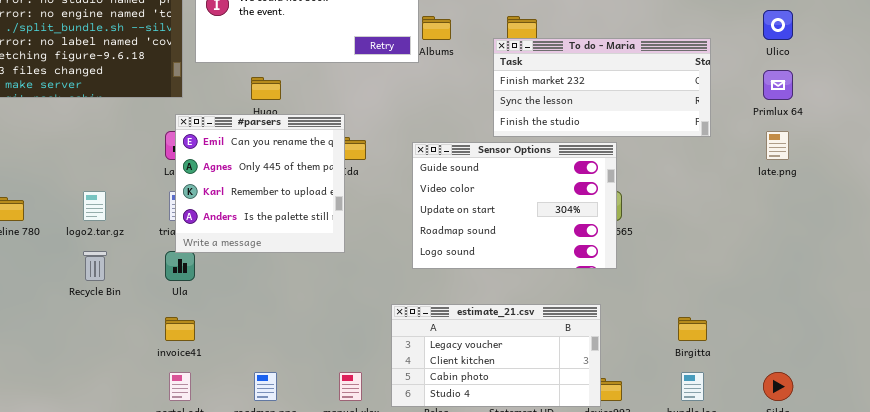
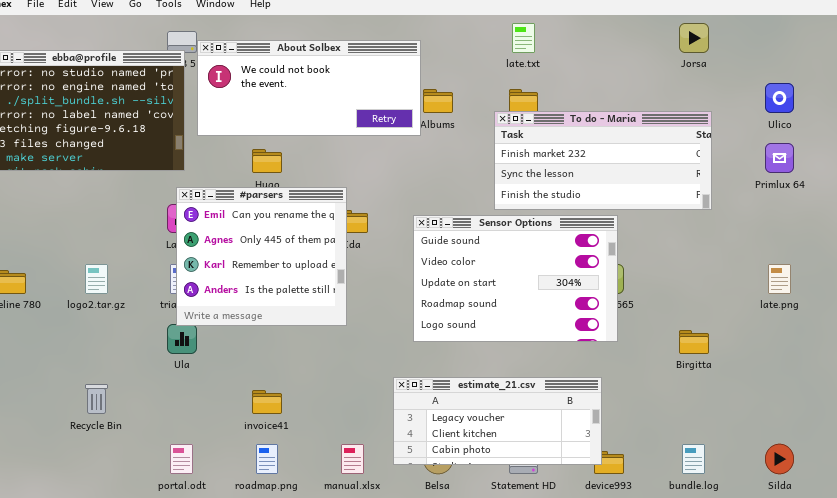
late.png: [766,131,789,160] -> [768,264,791,294], moved
Recycle Bin: [83,251,107,281] -> [85,384,108,414], moved
estimate_21.csv: [391,304,601,407] -> [393,377,602,465], resized
invoice41: [165,317,195,341] -> [252,390,282,414], moved
Birgitta: [678,317,707,341] -> [679,330,709,354], moved

